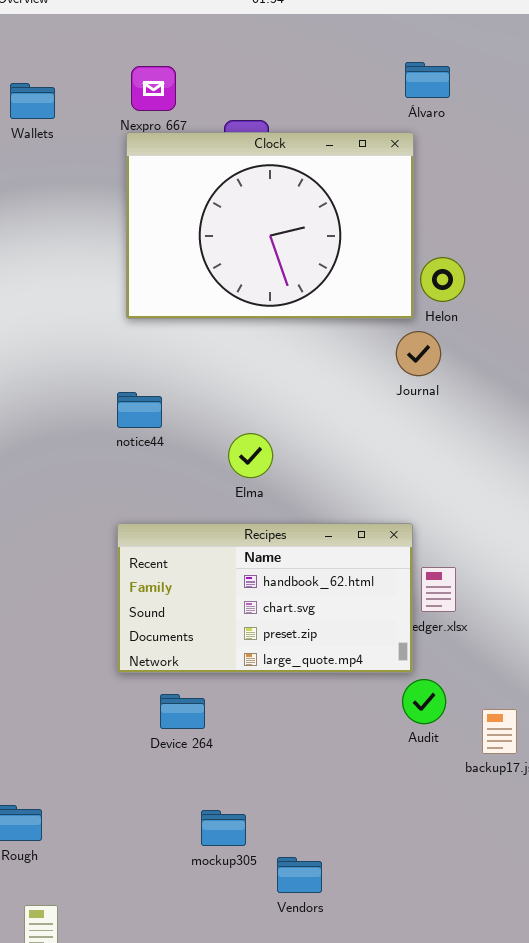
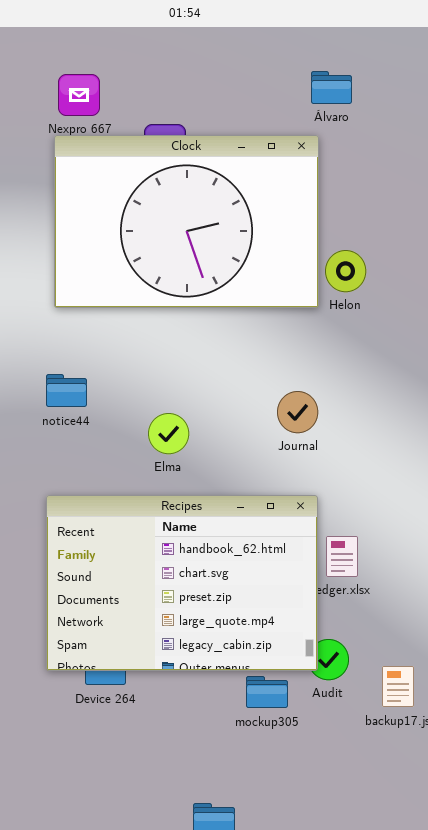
Journal: [396,331,441,376] -> [277,391,318,433], moved
Recipes: [117,523,413,673] -> [46,495,318,671], resized
mockup305: [201,810,246,846] -> [246,676,288,708], moved

